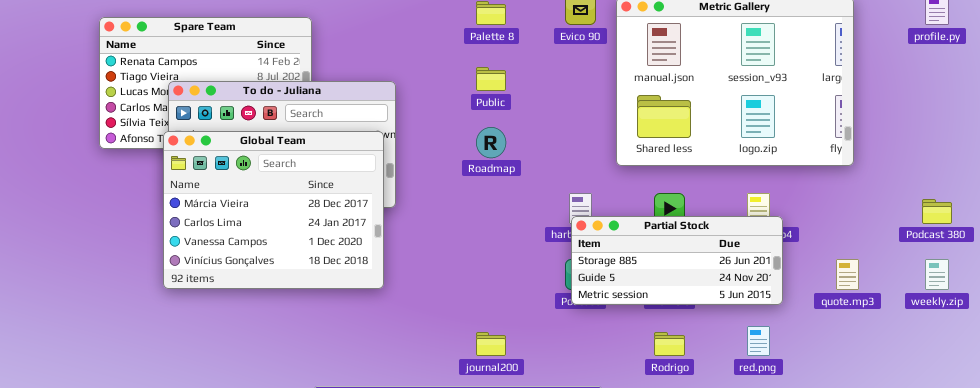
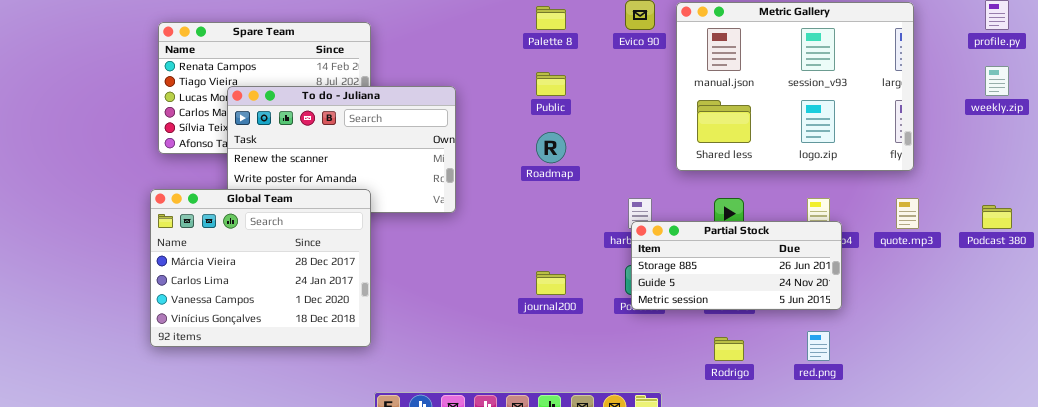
Global Team: [163,131,384,289] -> [150,189,371,347], moved
quote.mp3: [836,259,859,290] -> [896,198,919,229], moved
weekly.zip: [925,259,949,290] -> [985,66,1009,96], moved
journal200: [476,332,506,356] -> [536,271,566,295], moved

